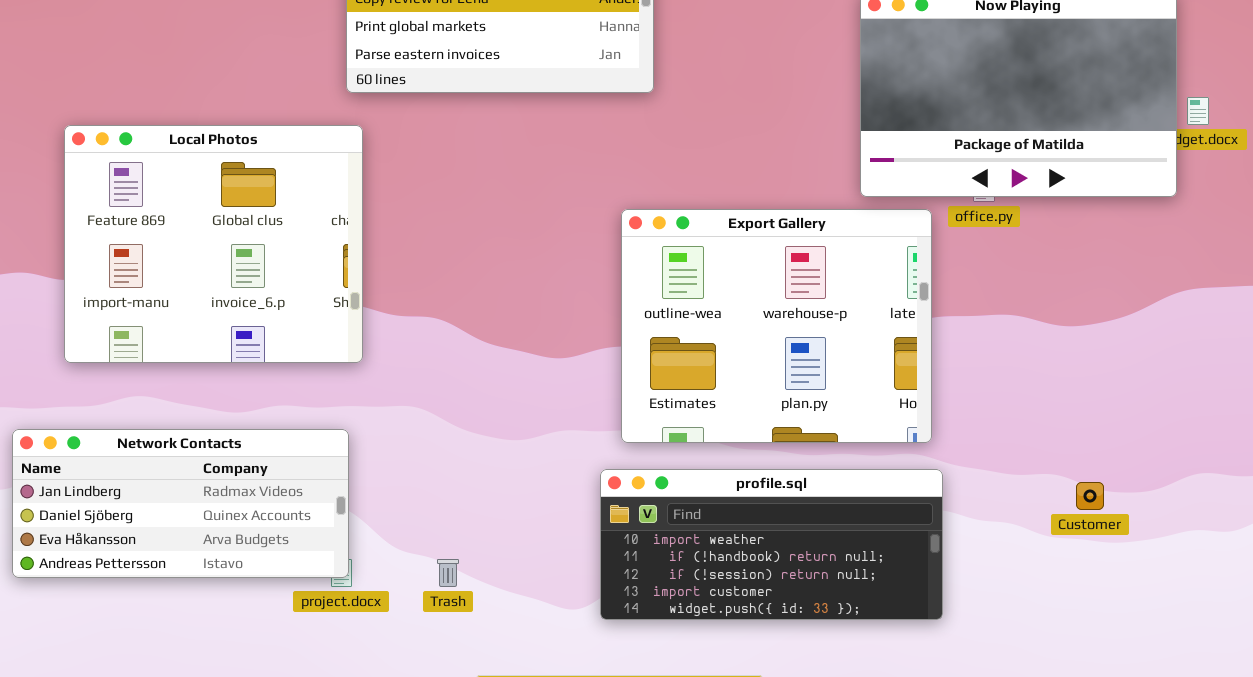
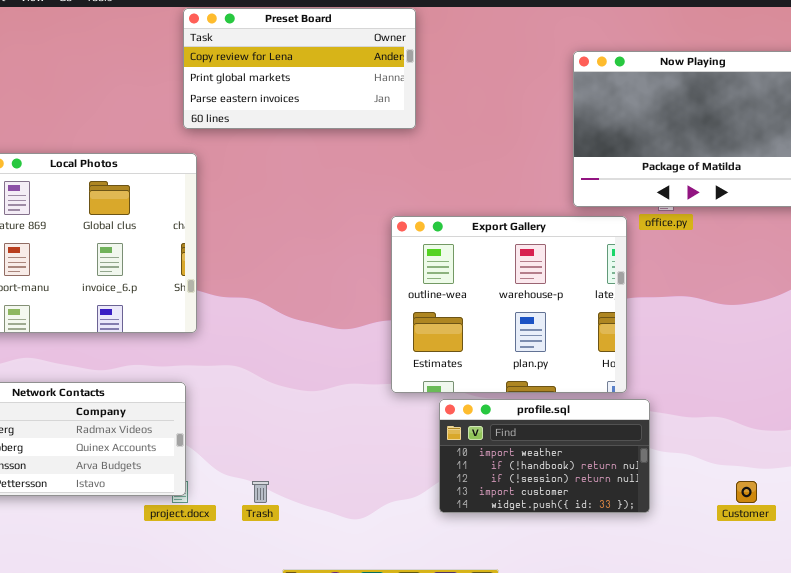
profile.sql: [600,469,943,620] -> [439,399,650,513], moved, resized
Customer: [1076,482,1104,510] -> [736,481,757,503], moved

